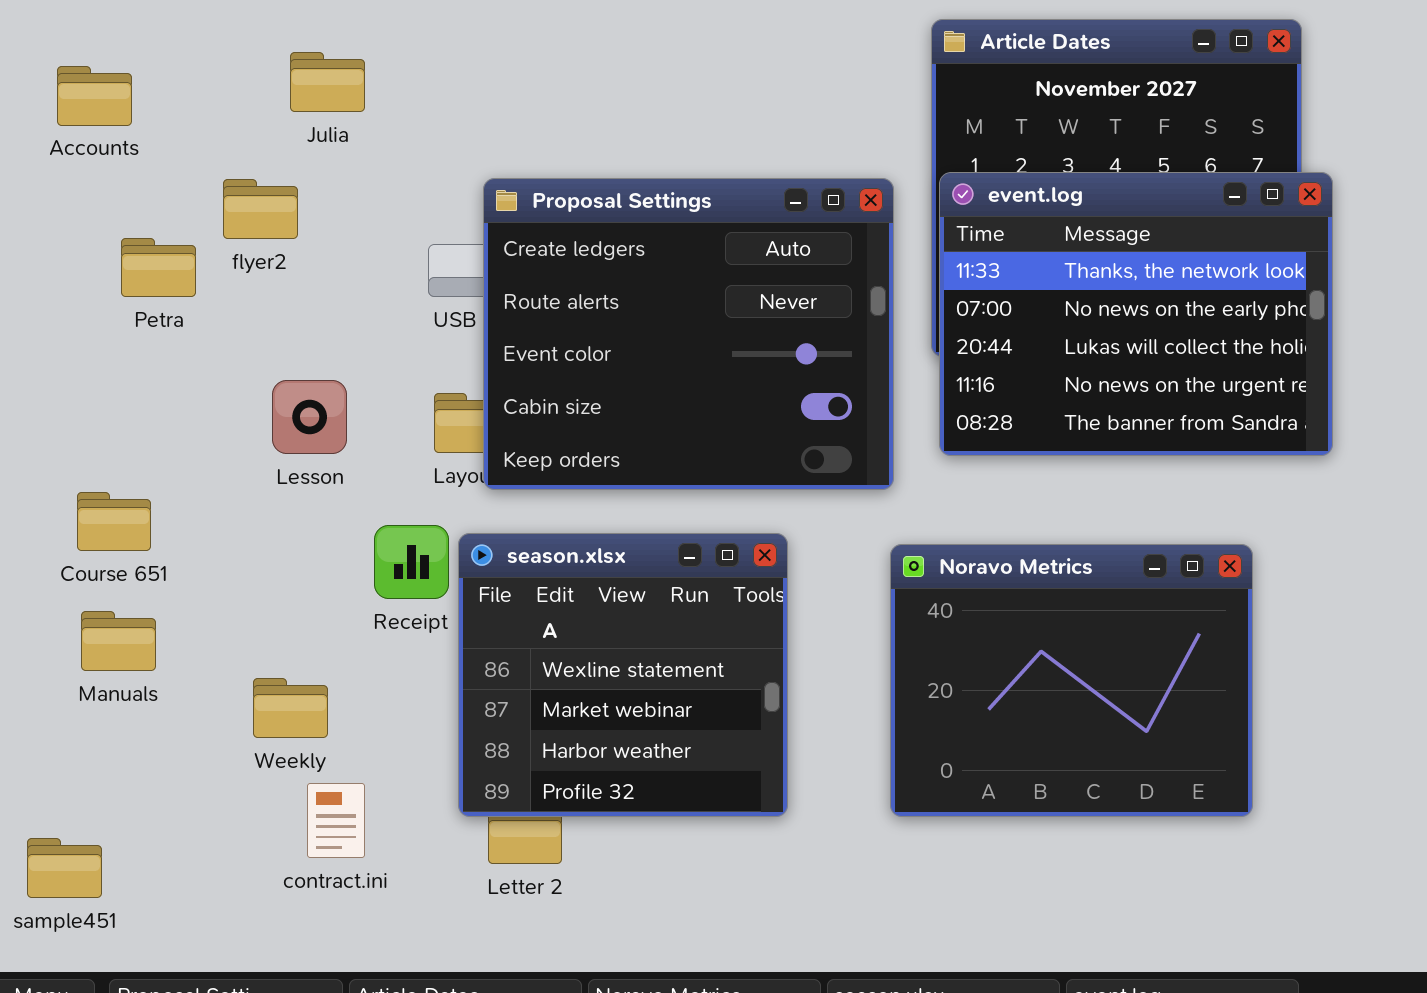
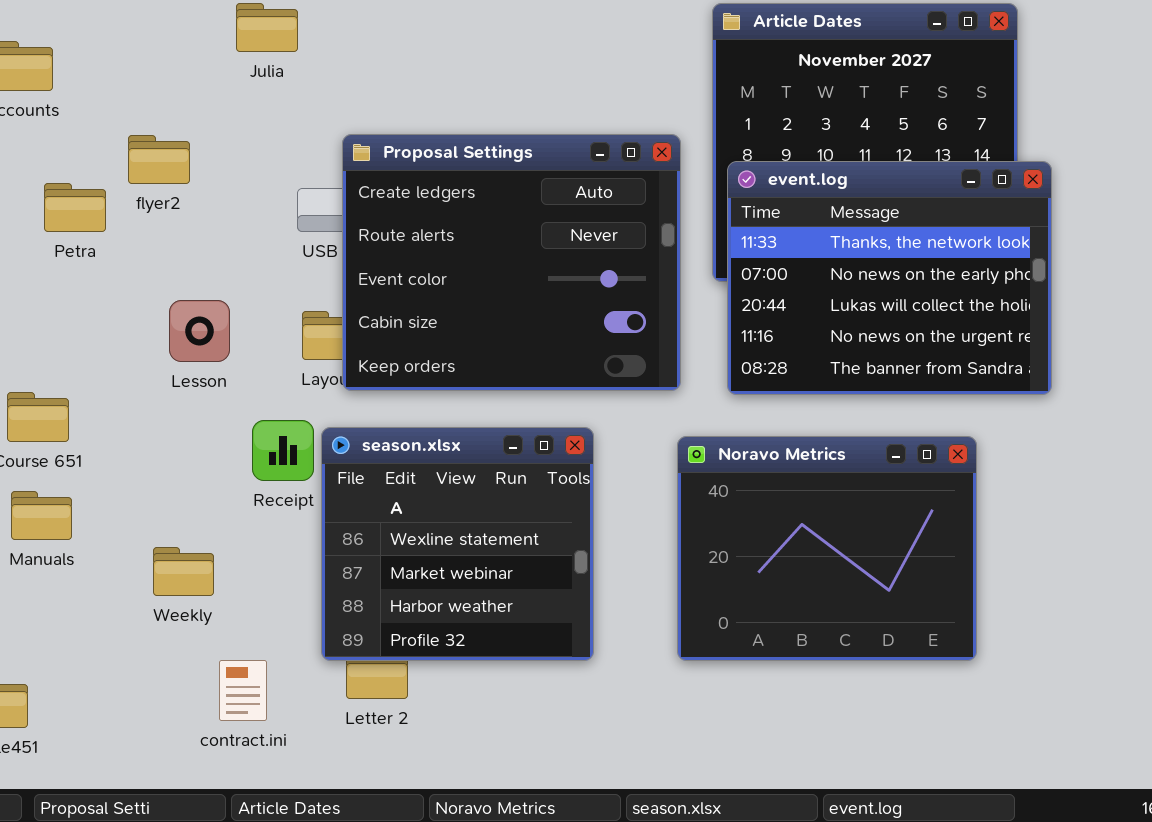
Julia: [290,52,365,112] -> [236,3,298,52], moved
event.log: [939,172,1333,456] -> [727,161,1052,395], moved
contract.ini: [307,783,365,858] -> [219,660,267,721], moved

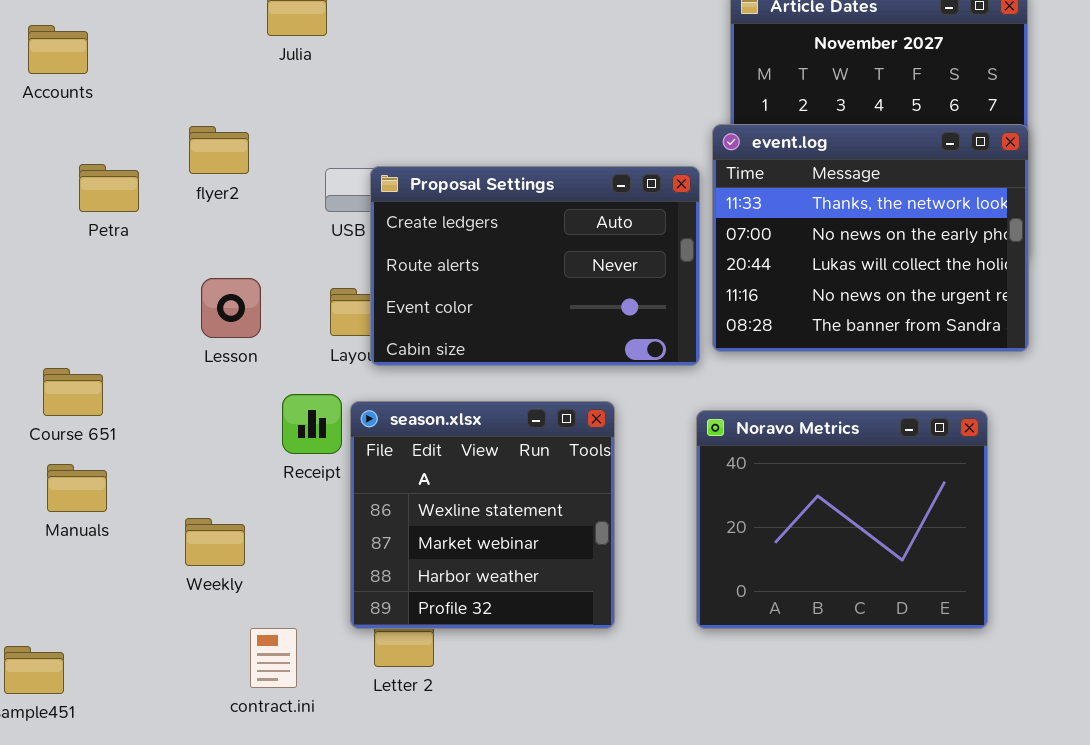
Proposal Settings: [342,134,681,391] -> [370,166,700,366], resized
flyer2: [128,135,190,184] -> [189,126,249,174], moved
event.log: [727,161,1052,395] -> [712,124,1029,352], moved

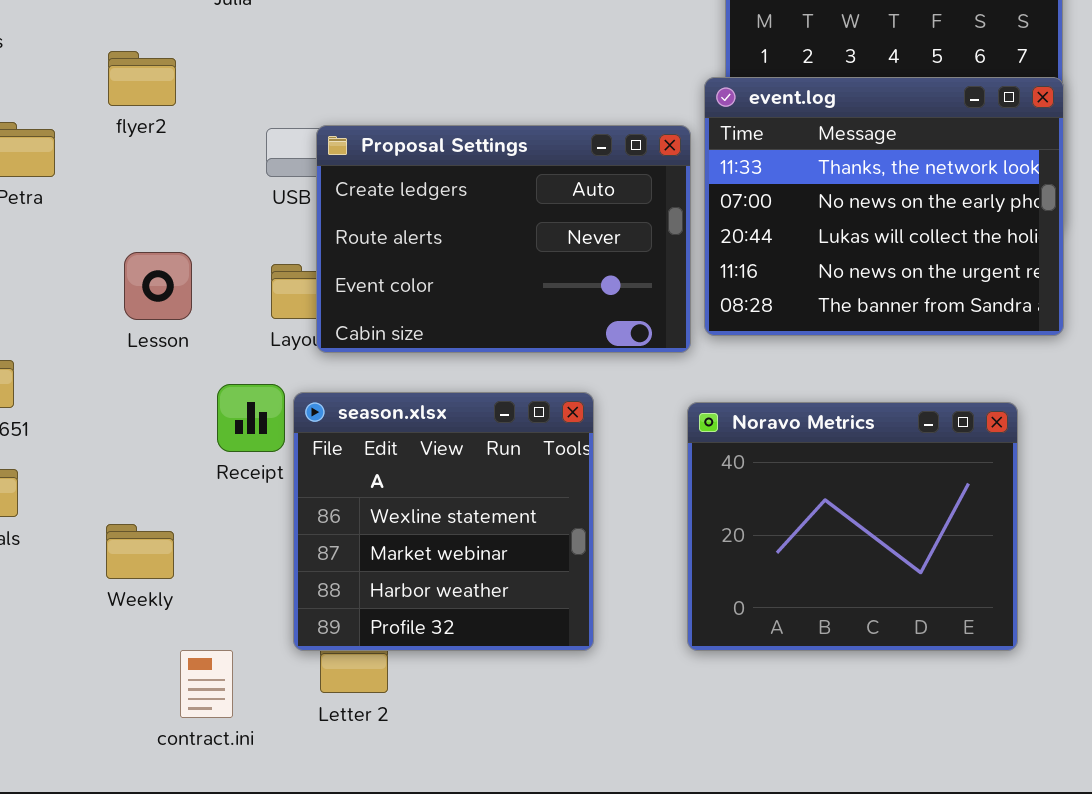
flyer2: [189,126,249,174] -> [108,51,176,106], moved

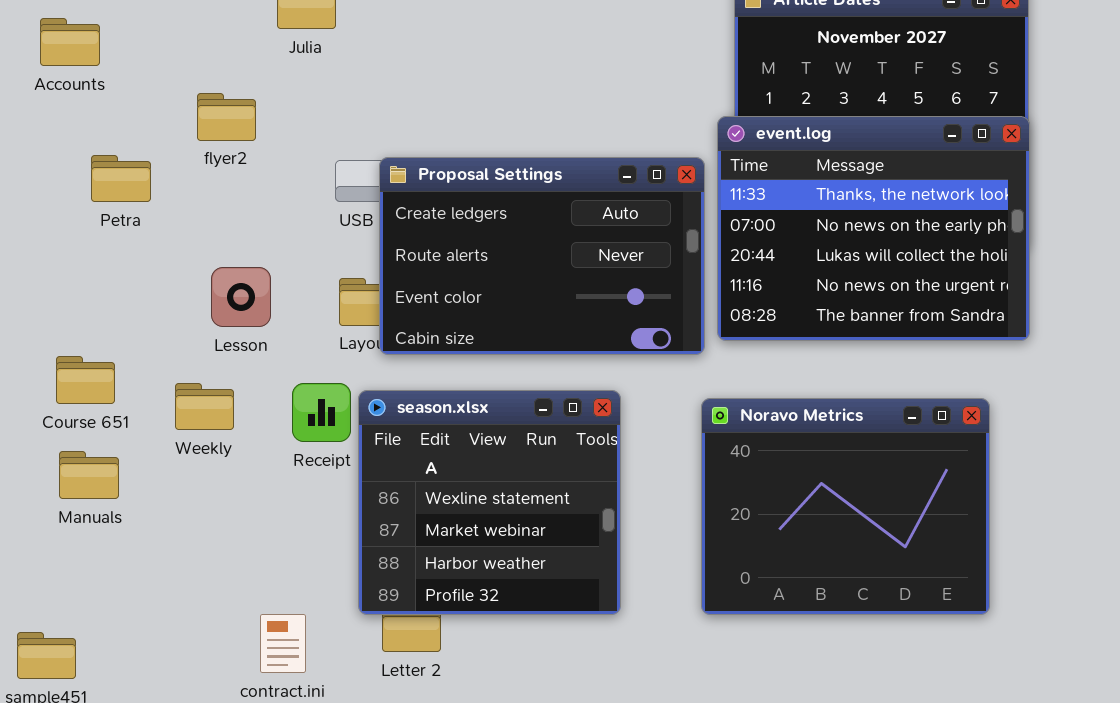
Weekly: [106,524,174,579] -> [175,383,234,430], moved

